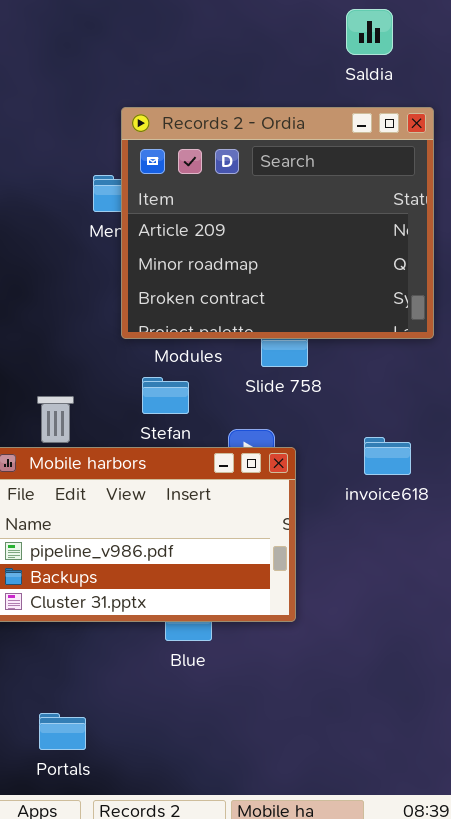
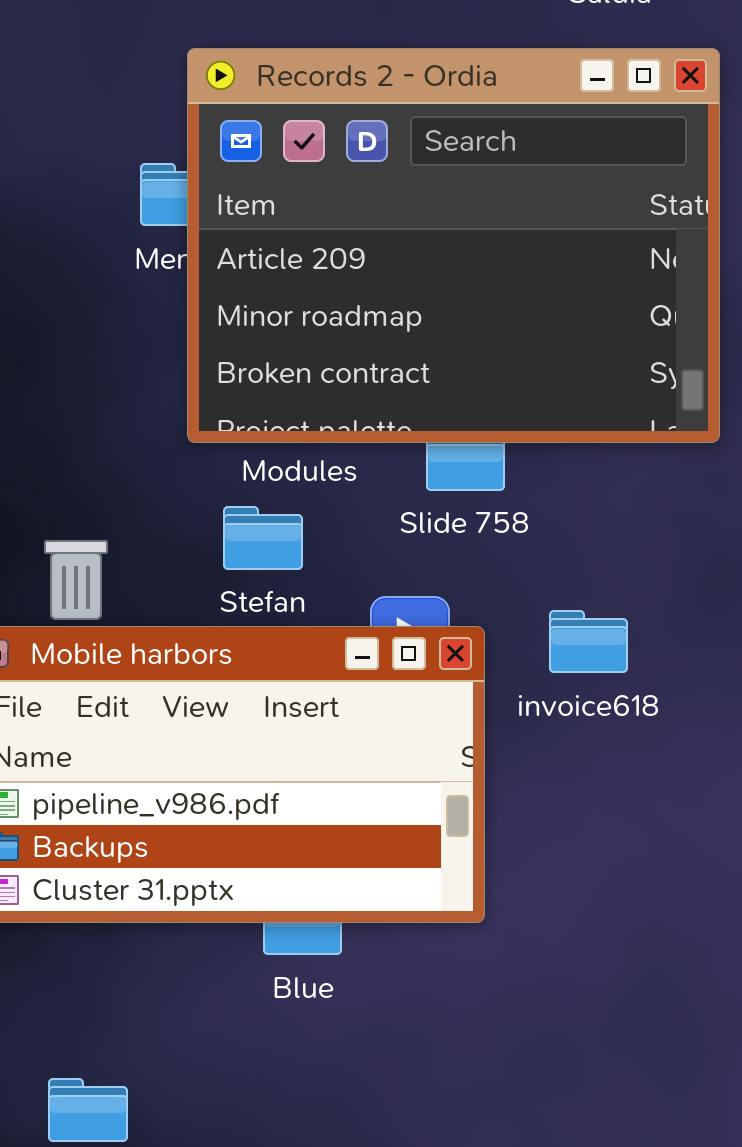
invoice618: [364,437,411,475] -> [549,610,628,673], moved

